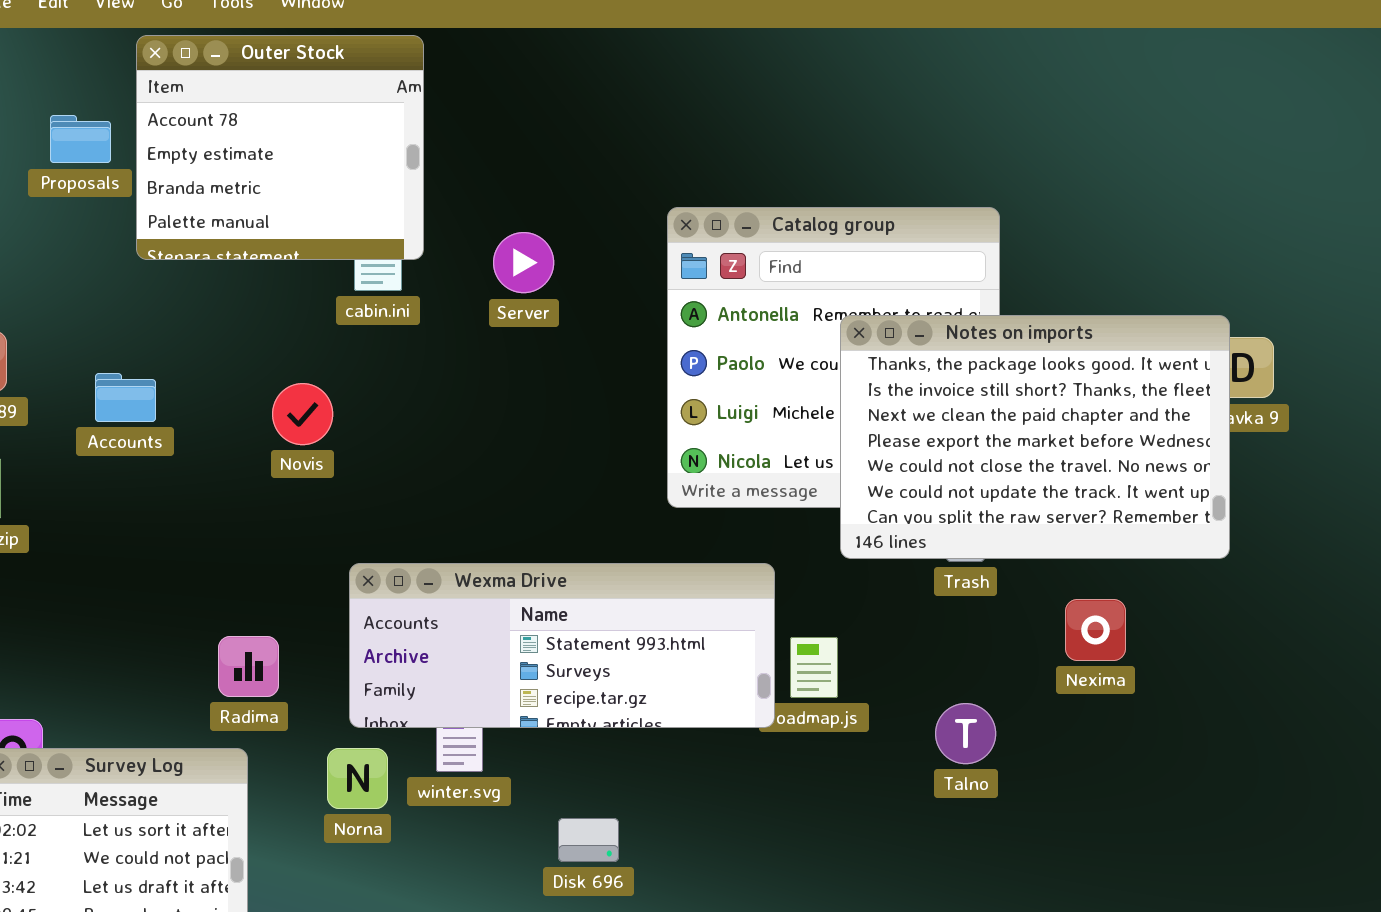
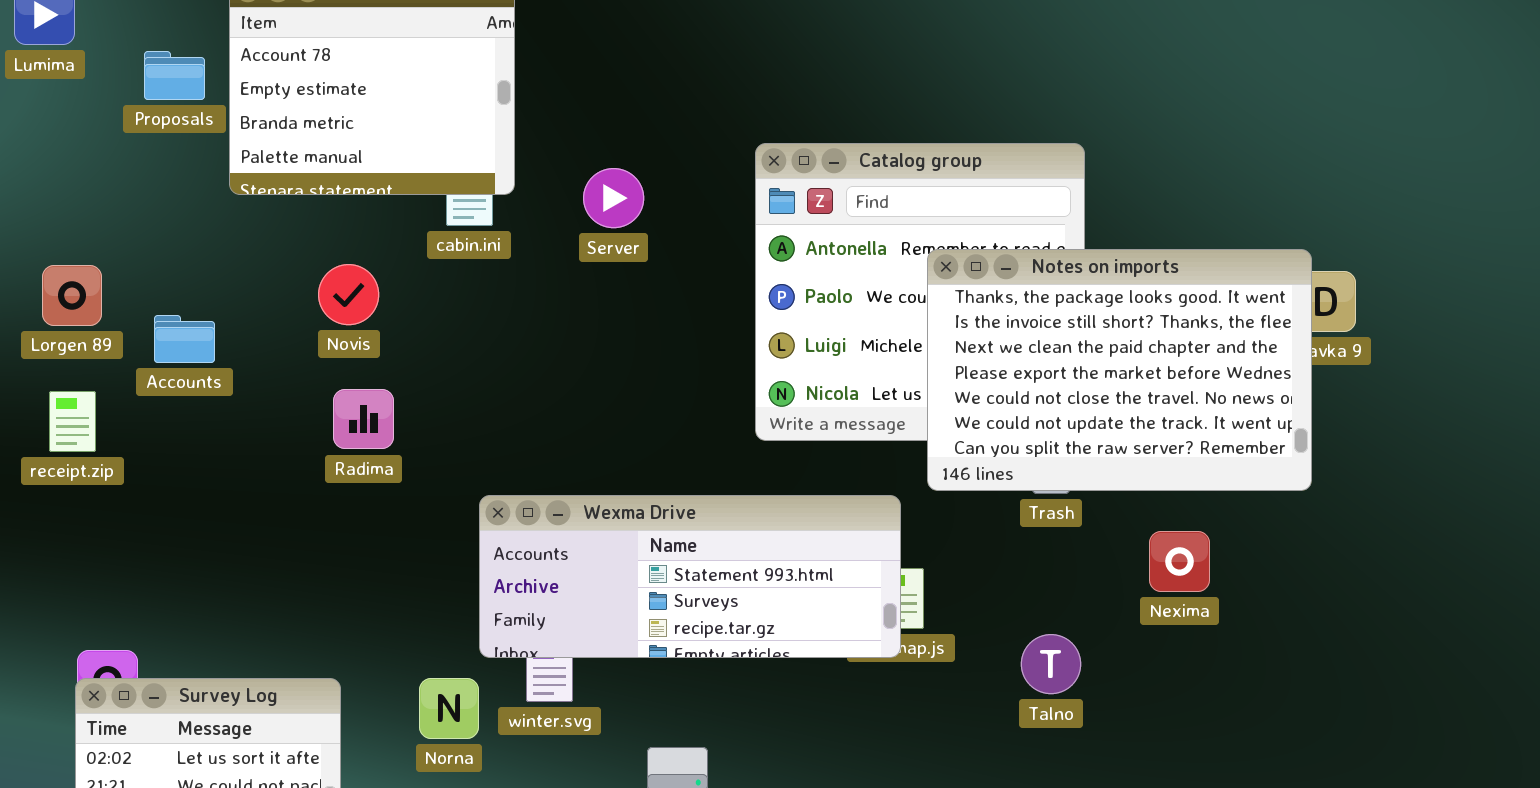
Accounts: [95,373,156,422] -> [154,315,215,363], moved
Novis: [272,383,333,445] -> [318,264,379,325], moved
Wexma Drive: [349,563,775,728] -> [479,495,901,658], moved
Radima: [218,636,279,697] -> [333,389,394,449], moved

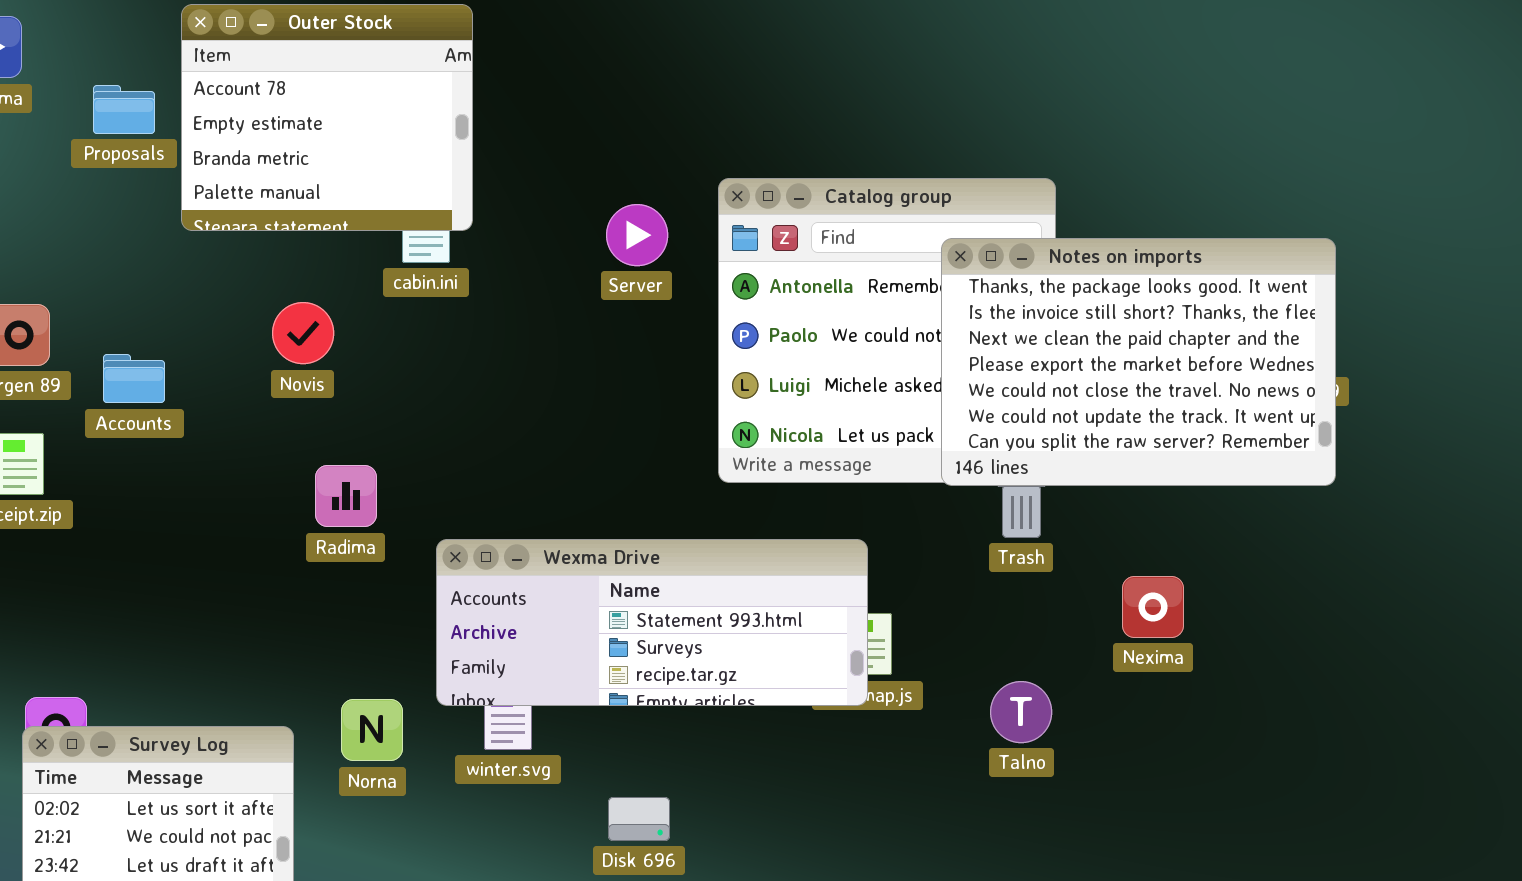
Server: [583,168,644,228] -> [606,204,668,266], moved
Notes on imports: [927,249,1312,491] -> [941,238,1336,486], moved
Radima: [333,389,394,449] -> [315,465,377,527], moved
Norna: [419,678,479,739] -> [341,699,403,761], moved

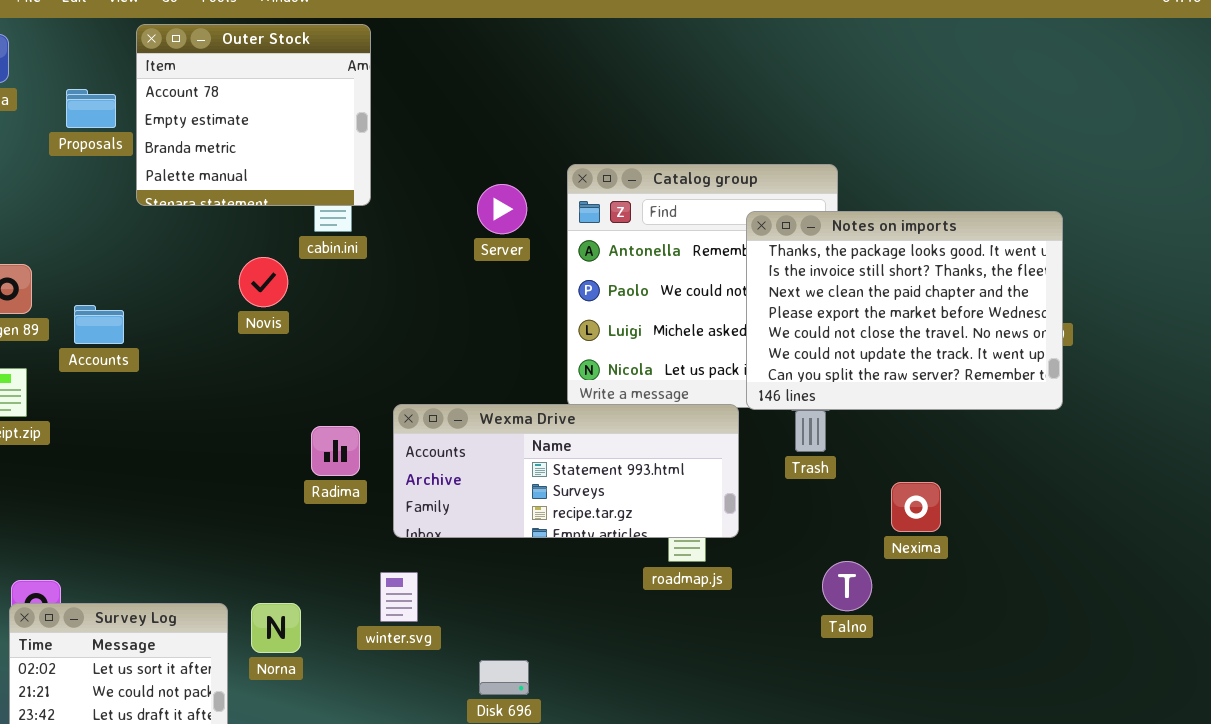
Novis: [272,302,334,364] -> [239,257,288,307], moved
Radima: [315,465,377,527] -> [311,426,360,476], moved
Wexma Drive: [436,539,868,706] -> [393,404,739,538], moved
Talno: [990,681,1052,743] -> [822,561,872,611], moved
Norna: [341,699,403,761] -> [251,603,301,653], moved

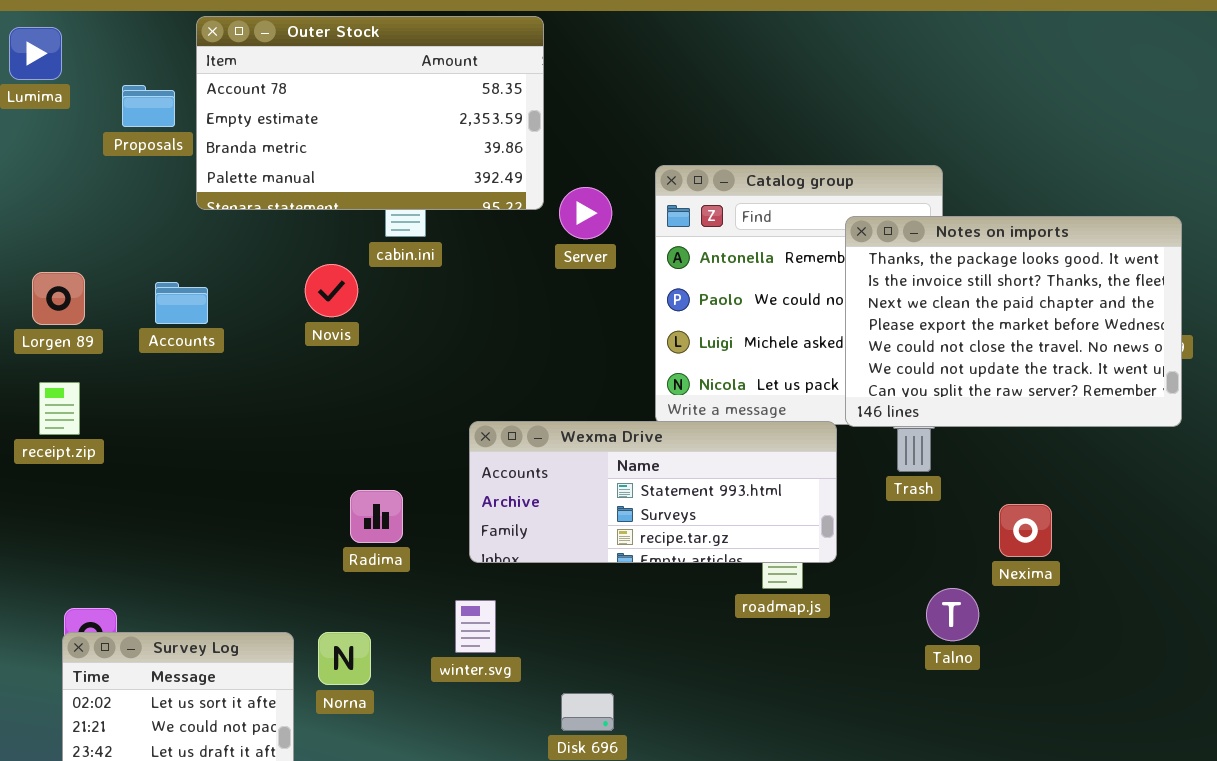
Outer Stock: [136,24,371,206] -> [196,16,544,210], resized
Accounts: [74,305,124,344] -> [155,282,208,324], moved
Radima: [311,426,360,476] -> [350,490,403,543], moved

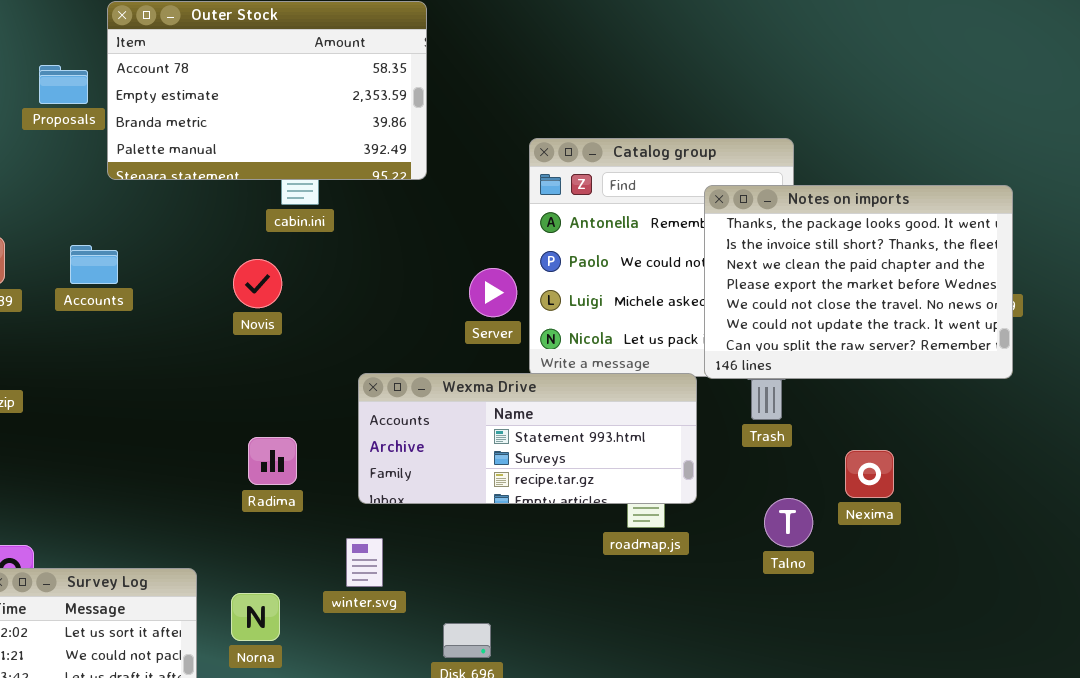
Server: [559,187,612,239] -> [469,268,517,317], moved
Novis: [305,264,358,317] -> [233,259,282,308], moved
Talno: [926,588,979,641] -> [764,498,813,547], moved
Norna: [318,632,371,685] -> [231,593,280,641], moved

